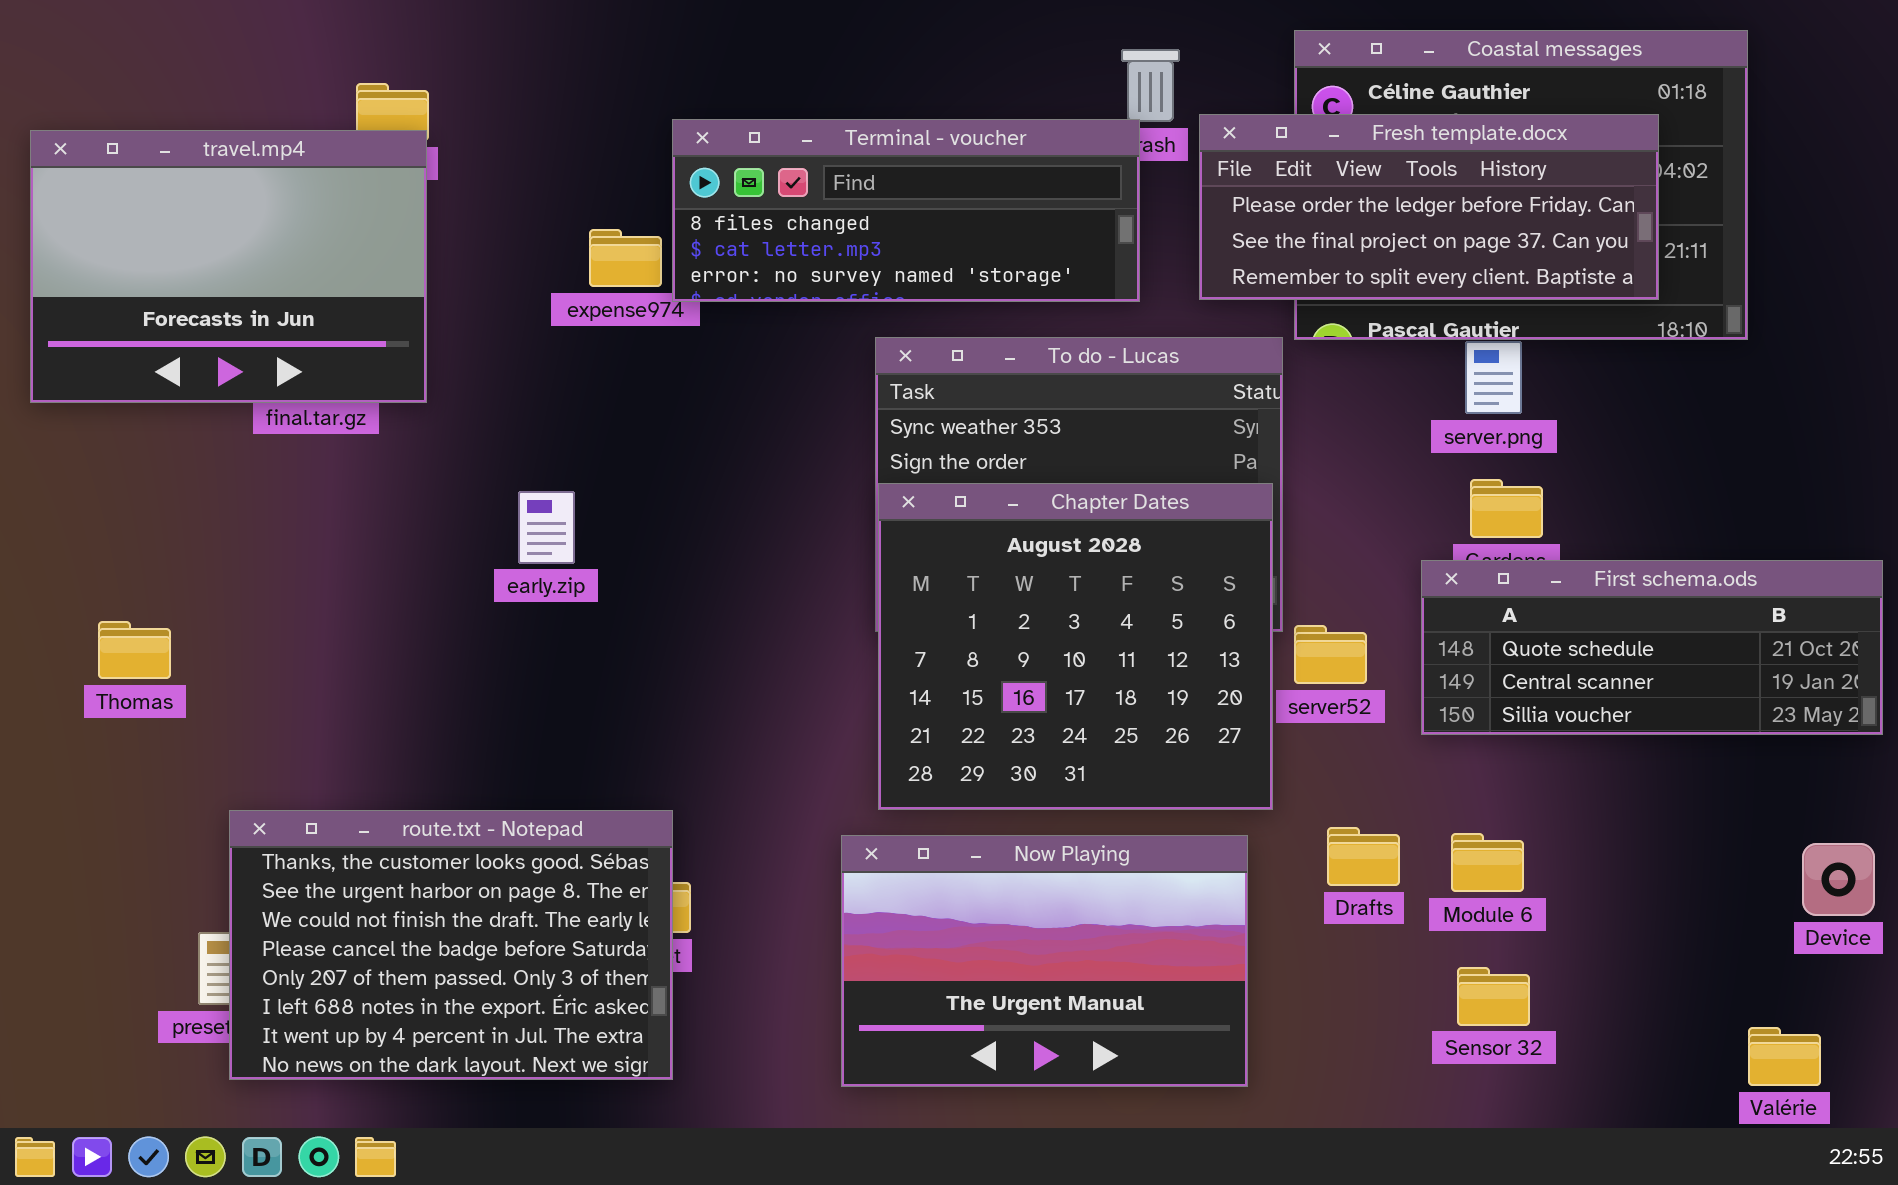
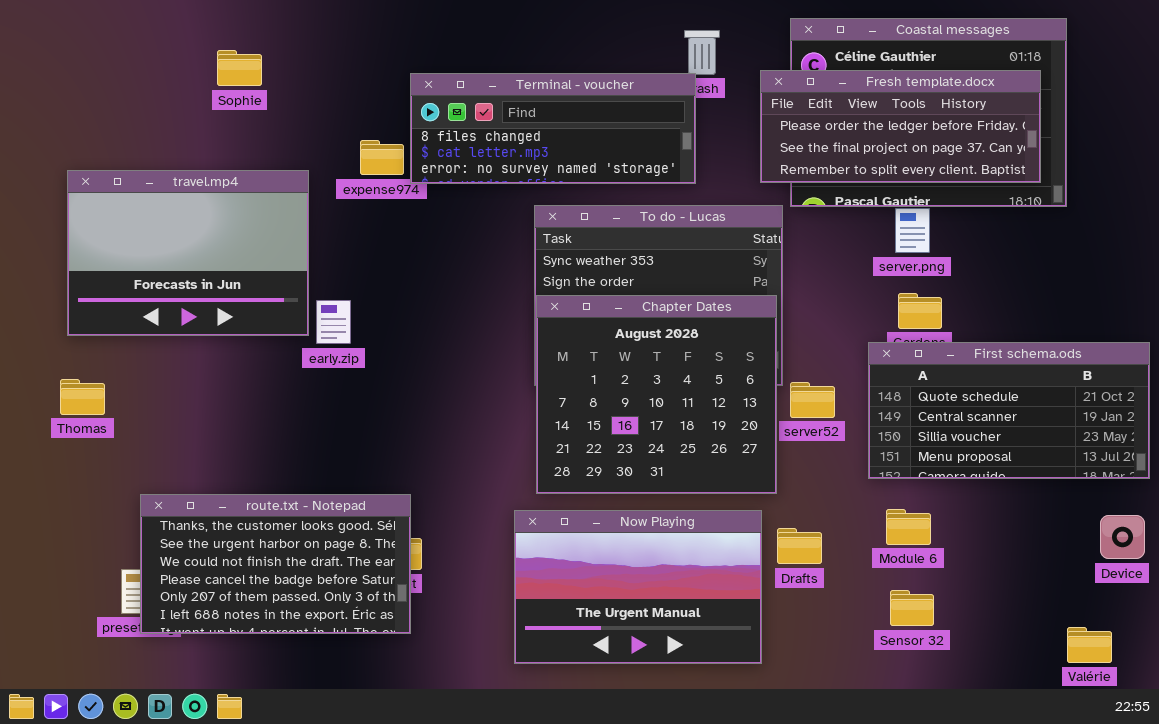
Fresh template.docx: [1199,114,1659,300] -> [760,70,1041,183], moved
travel.mp4: [30,130,427,403] -> [67,170,309,336], moved
First schema.ods: [1421,560,1883,735] -> [868,342,1150,479], resized
route.txt - Notepad: [229,810,673,1080] -> [140,494,411,634], resized
Drafts: [1327,827,1400,886] -> [777,528,822,564], moved

